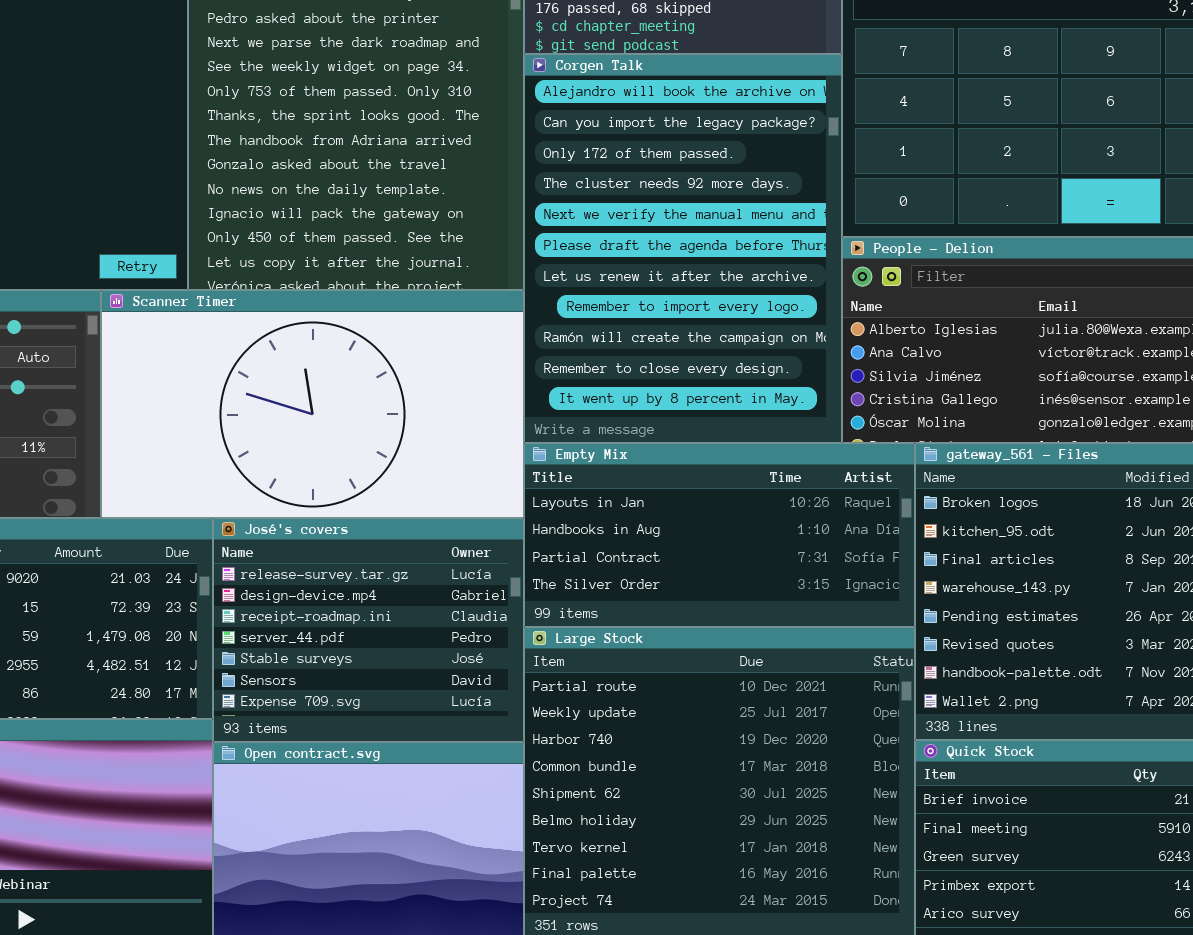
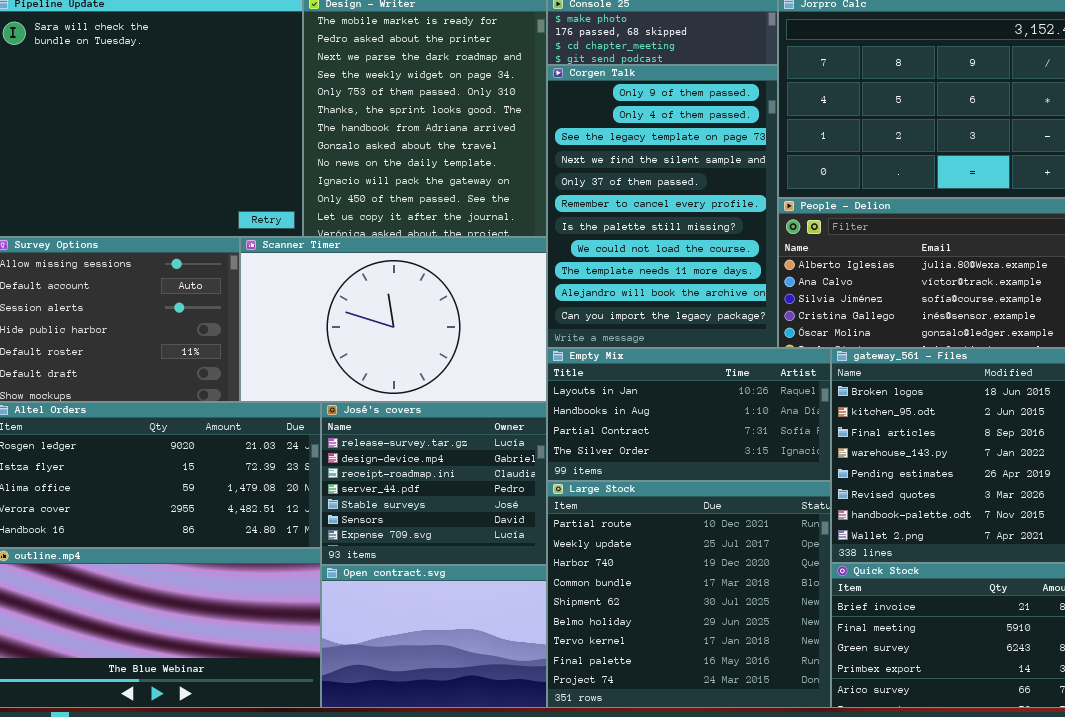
Corgen Talk: [524,54,842,443] -> [547,65,778,348], scrolled up 9 rows

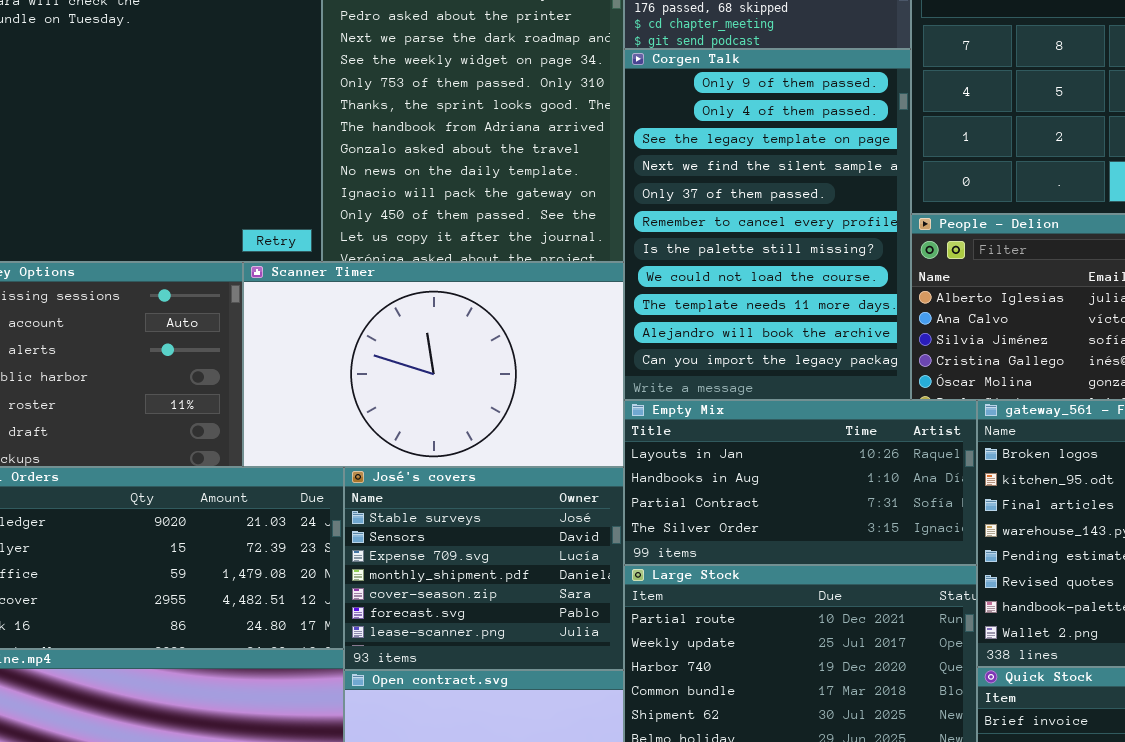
José's covers: [321,402,547,565] -> [344,467,624,670], scrolled down 4 rows

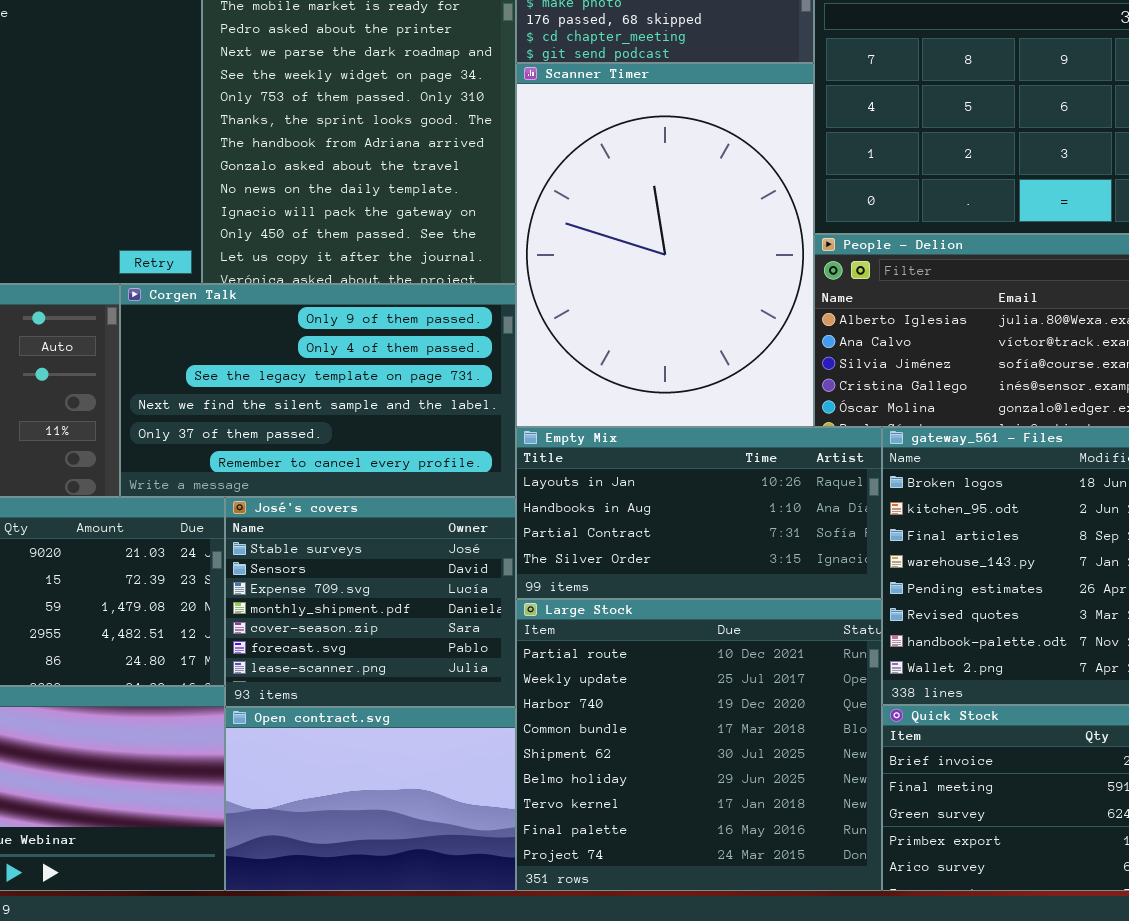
Corgen Talk: [624,49,911,400] -> [120,284,516,497], moved, resized
Scanner Timer: [243,262,624,467] -> [516,63,814,427], moved, resized

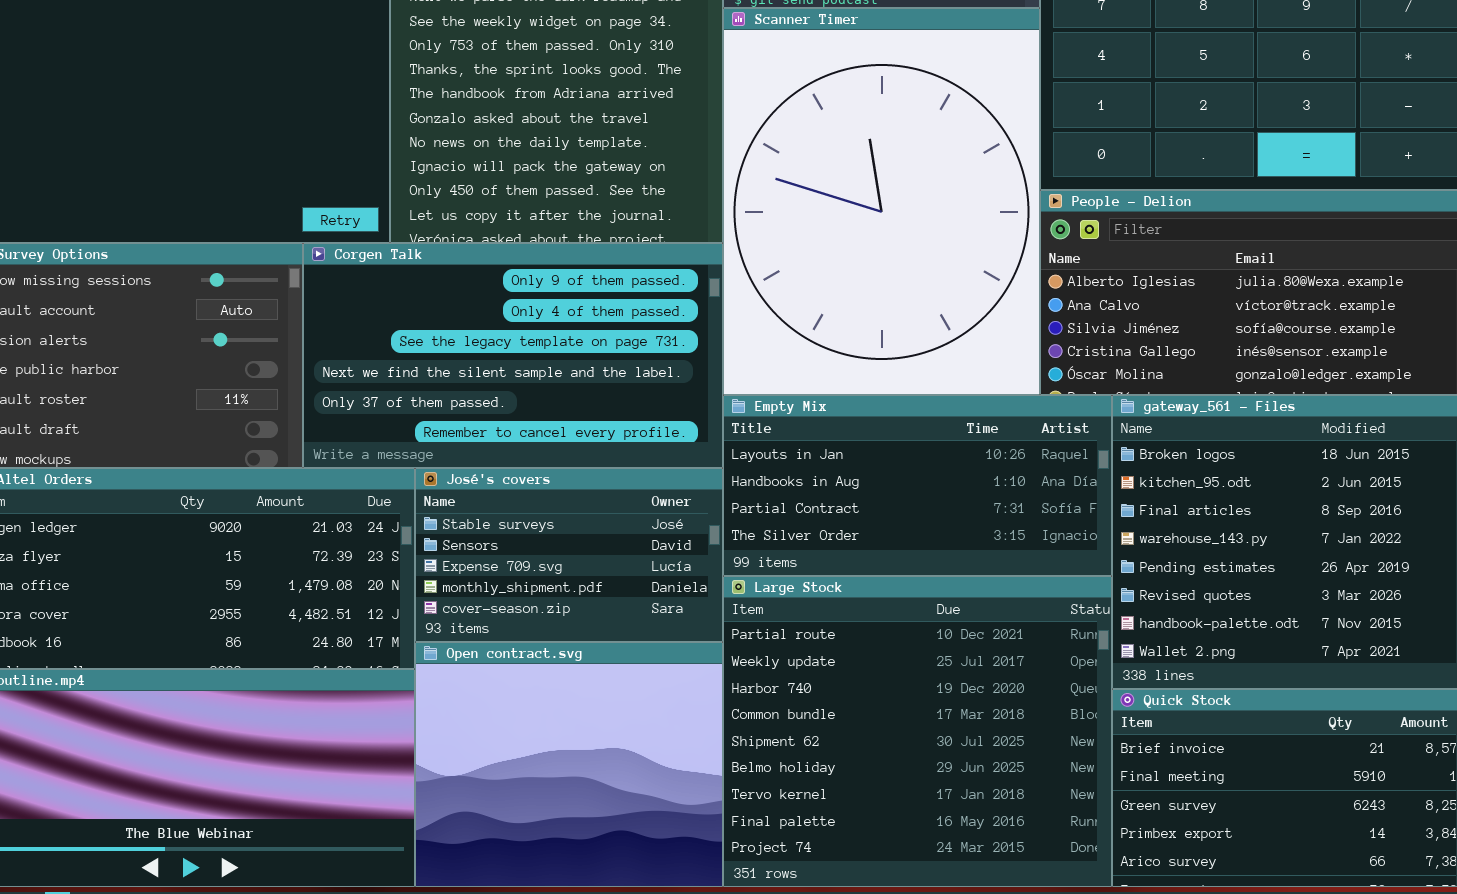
José's covers: [225,497,516,707] -> [415,468,723,642], resized
Open contract.svg: [225,707,516,891] -> [415,642,723,887], resized

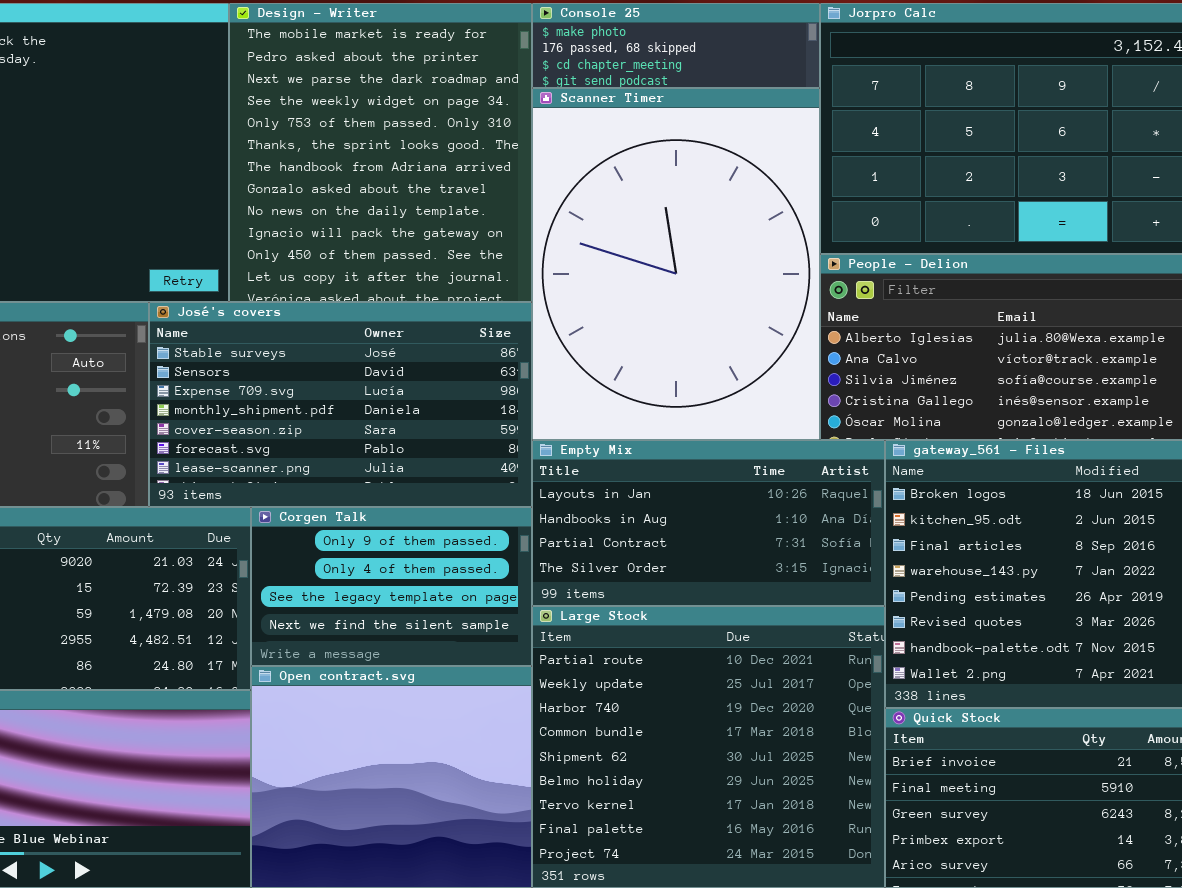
Corgen Talk: [303,243,723,468] -> [251,507,532,666], moved, resized
José's covers: [415,468,723,642] -> [149,302,532,507], moved, resized

